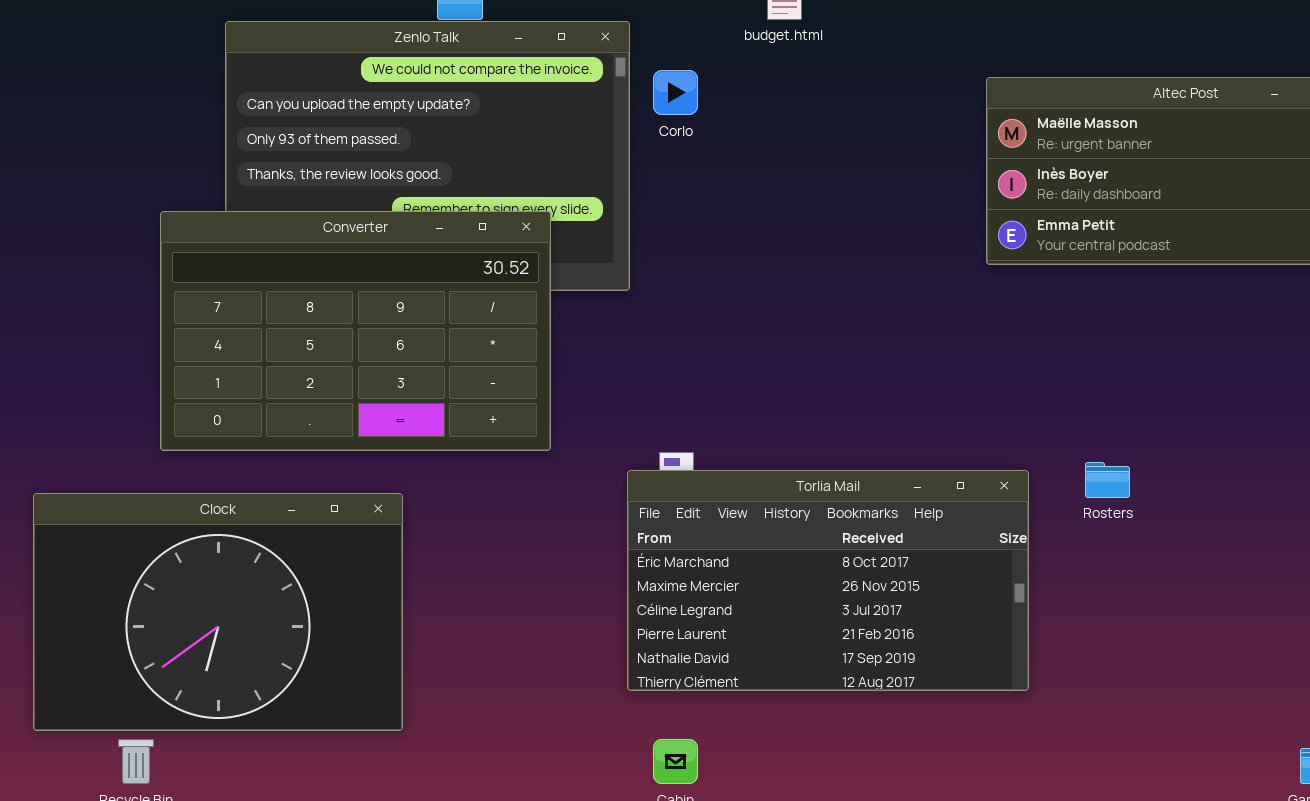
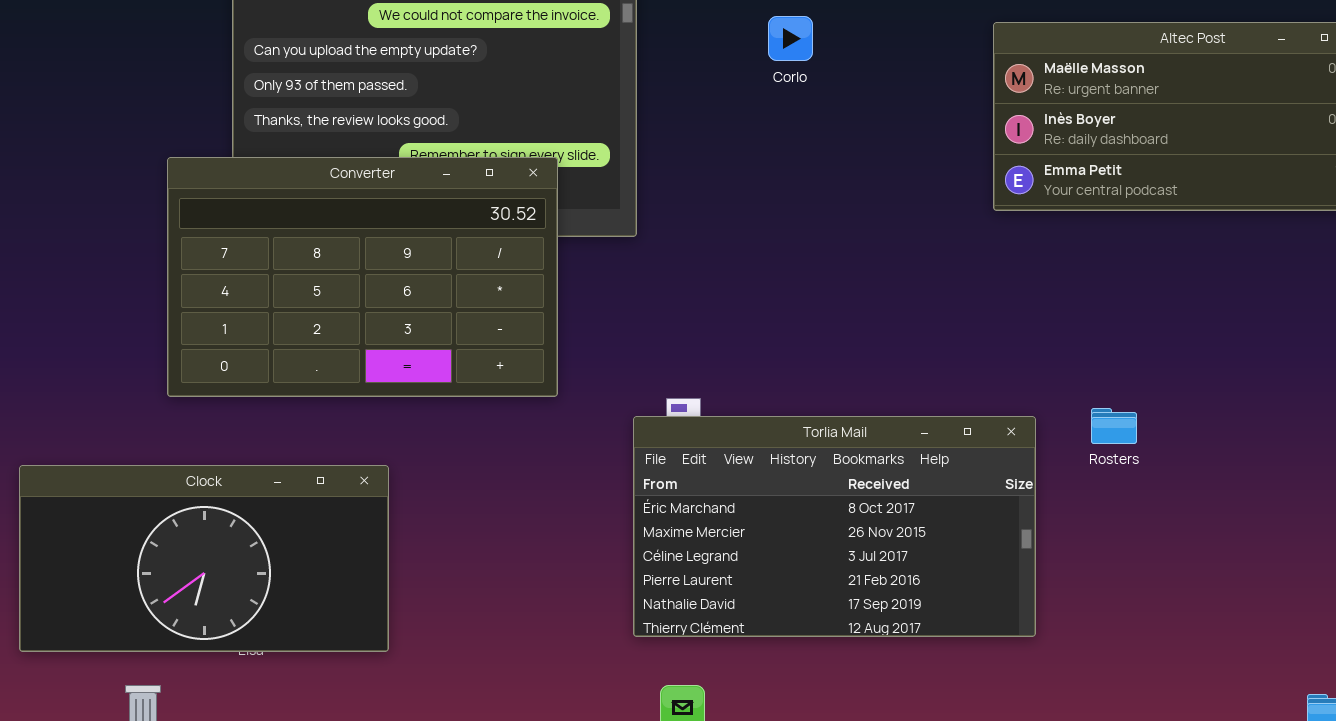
Corlo: [653,70,698,115] -> [768,16,813,61], moved
Clock: [33,493,403,731] -> [19,465,389,652], moved, resized

